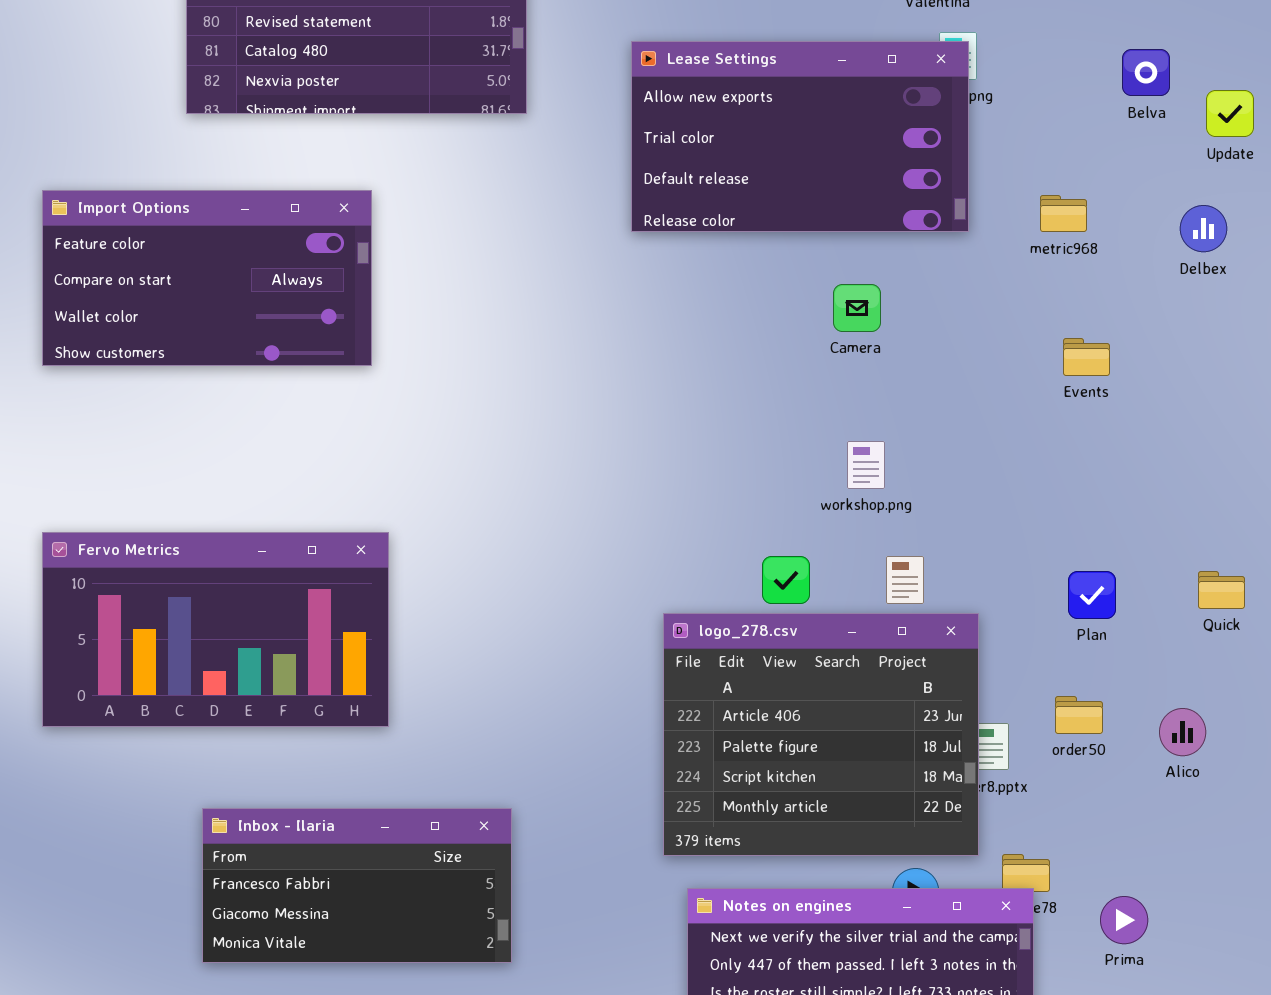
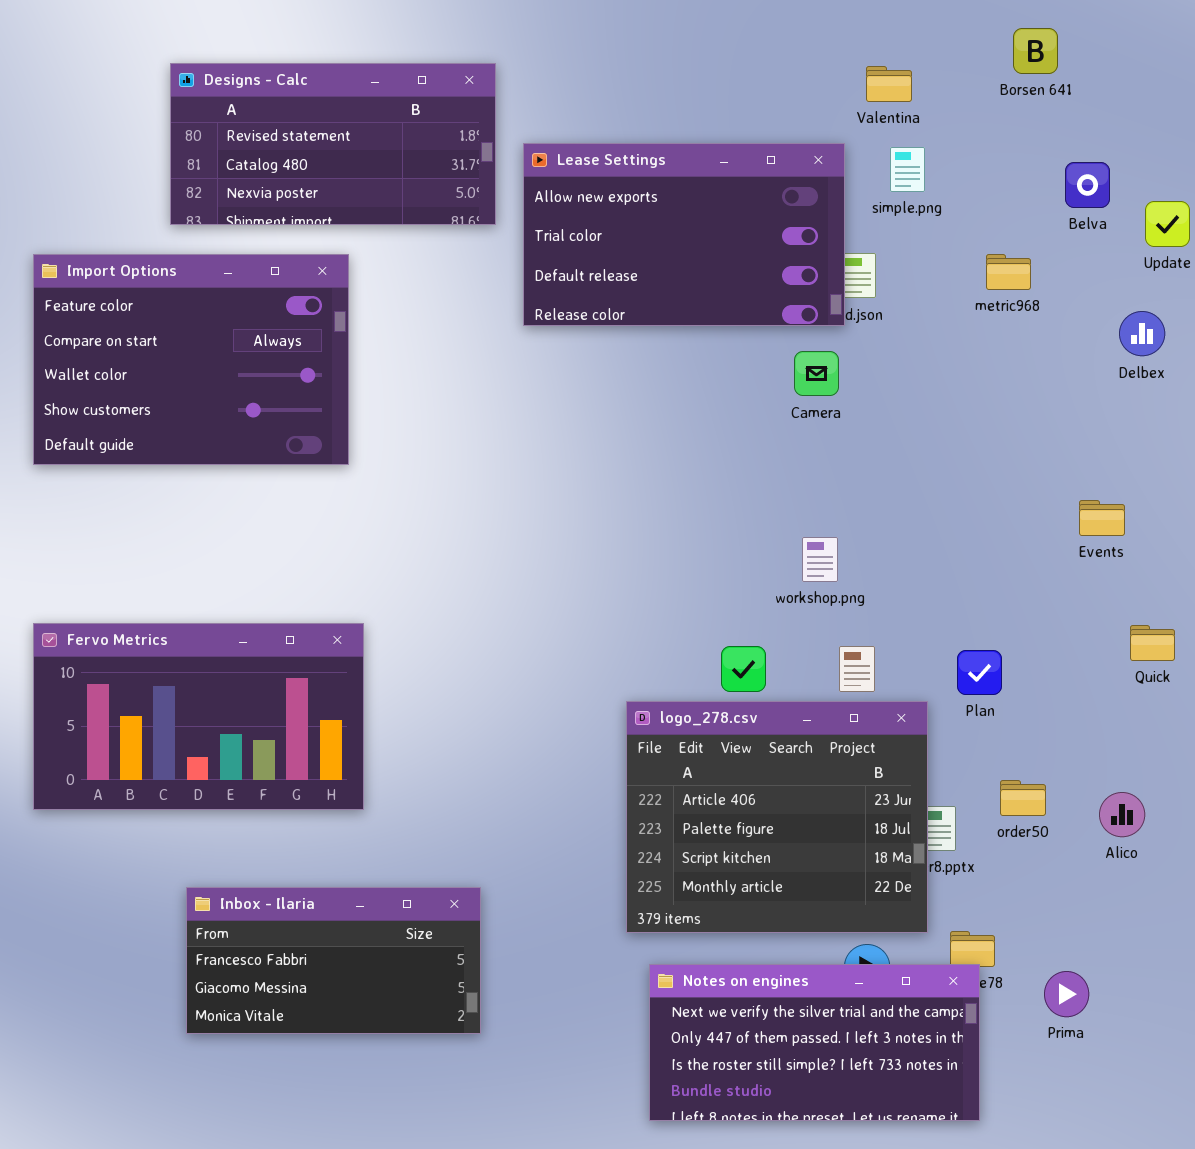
Lease Settings: [631,41,969,232] -> [523,143,845,326], moved
Import Options: [42,190,372,366] -> [33,254,349,465], resized
metric968: [1040,195,1087,232] -> [986,254,1031,290], moved
Camera: [833,284,881,332] -> [794,351,839,396], moved
Events: [1063,338,1110,376] -> [1079,500,1125,536], moved
Plan: [1068,571,1116,619] -> [957,650,1002,695], moved
Quick: [1198,571,1245,609] -> [1130,625,1175,661], moved

